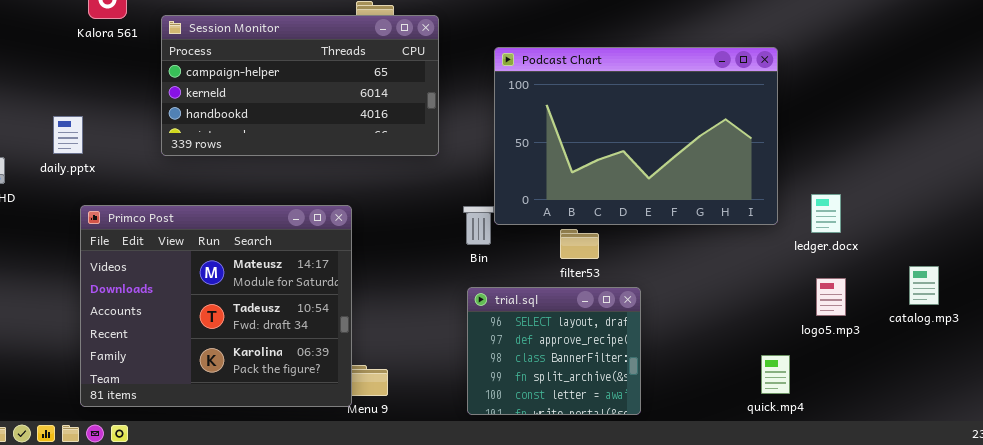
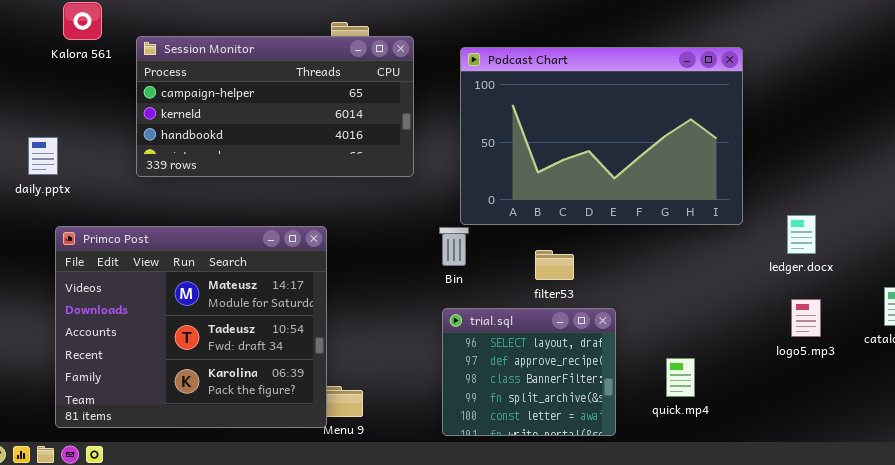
Podcast Chart: [494,47,778,225] -> [460,47,743,225], moved
quick.mp4: [761,355,790,394] -> [666,358,695,397], moved

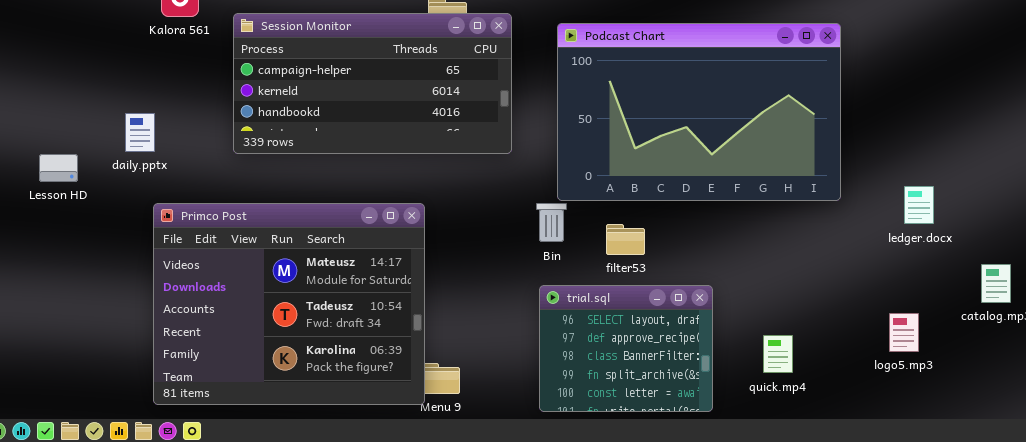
ledger.docx: [787,215,816,254] -> [904,186,934,224], moved
filter53: [535,250,574,280] -> [606,224,645,255], moved
logo5.mp3: [791,299,821,337] -> [889,313,919,352], moved

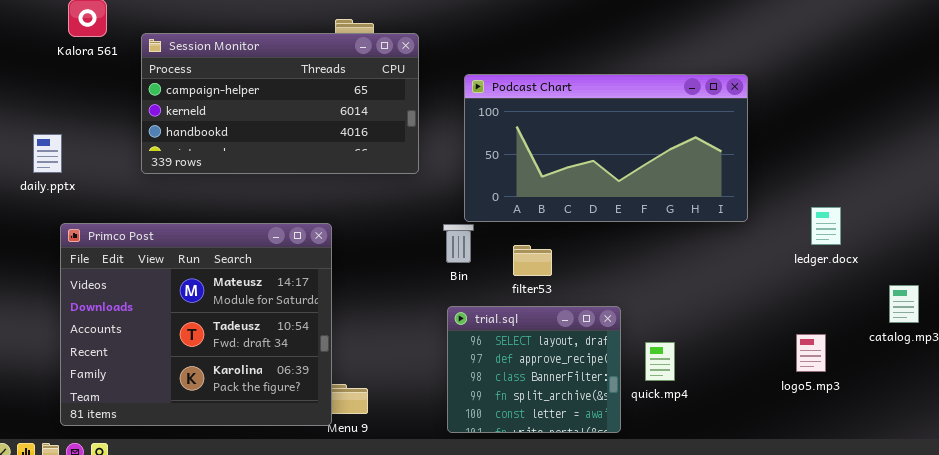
Podcast Chart: [557,23,841,201] -> [464,74,748,222], resized
quick.mp4: [763,335,793,373] -> [645,342,675,381], moved

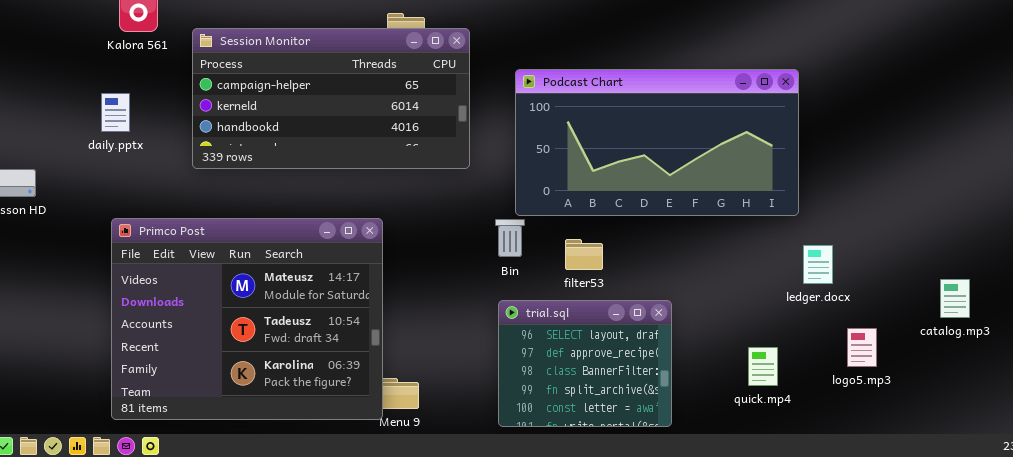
daily.pptx: [33,134,62,173] -> [101,93,130,132], moved
ledger.docx: [811,207,841,245] -> [803,245,833,284], moved
quick.mp4: [645,342,675,381] -> [748,347,778,386], moved

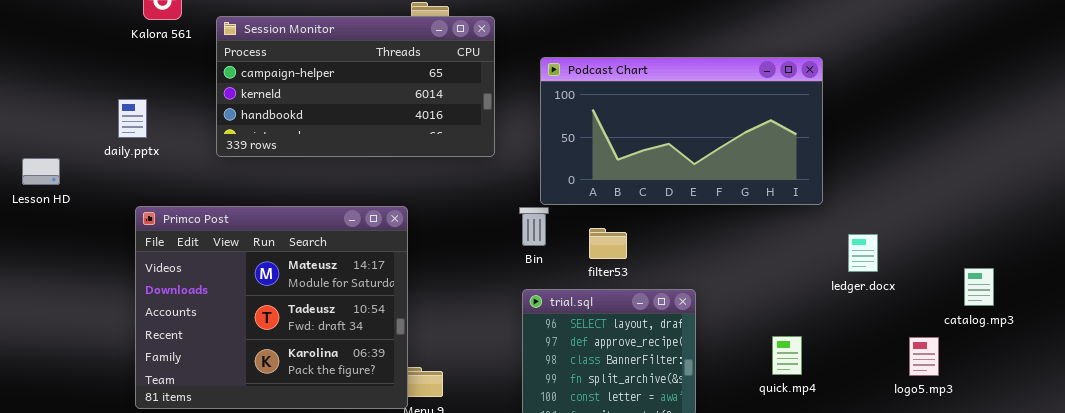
daily.pptx: [101,93,130,132] -> [118,99,147,138], moved
ledger.docx: [803,245,833,284] -> [848,234,878,272], moved
logo5.mp3: [847,328,877,367] -> [909,337,939,376], moved

